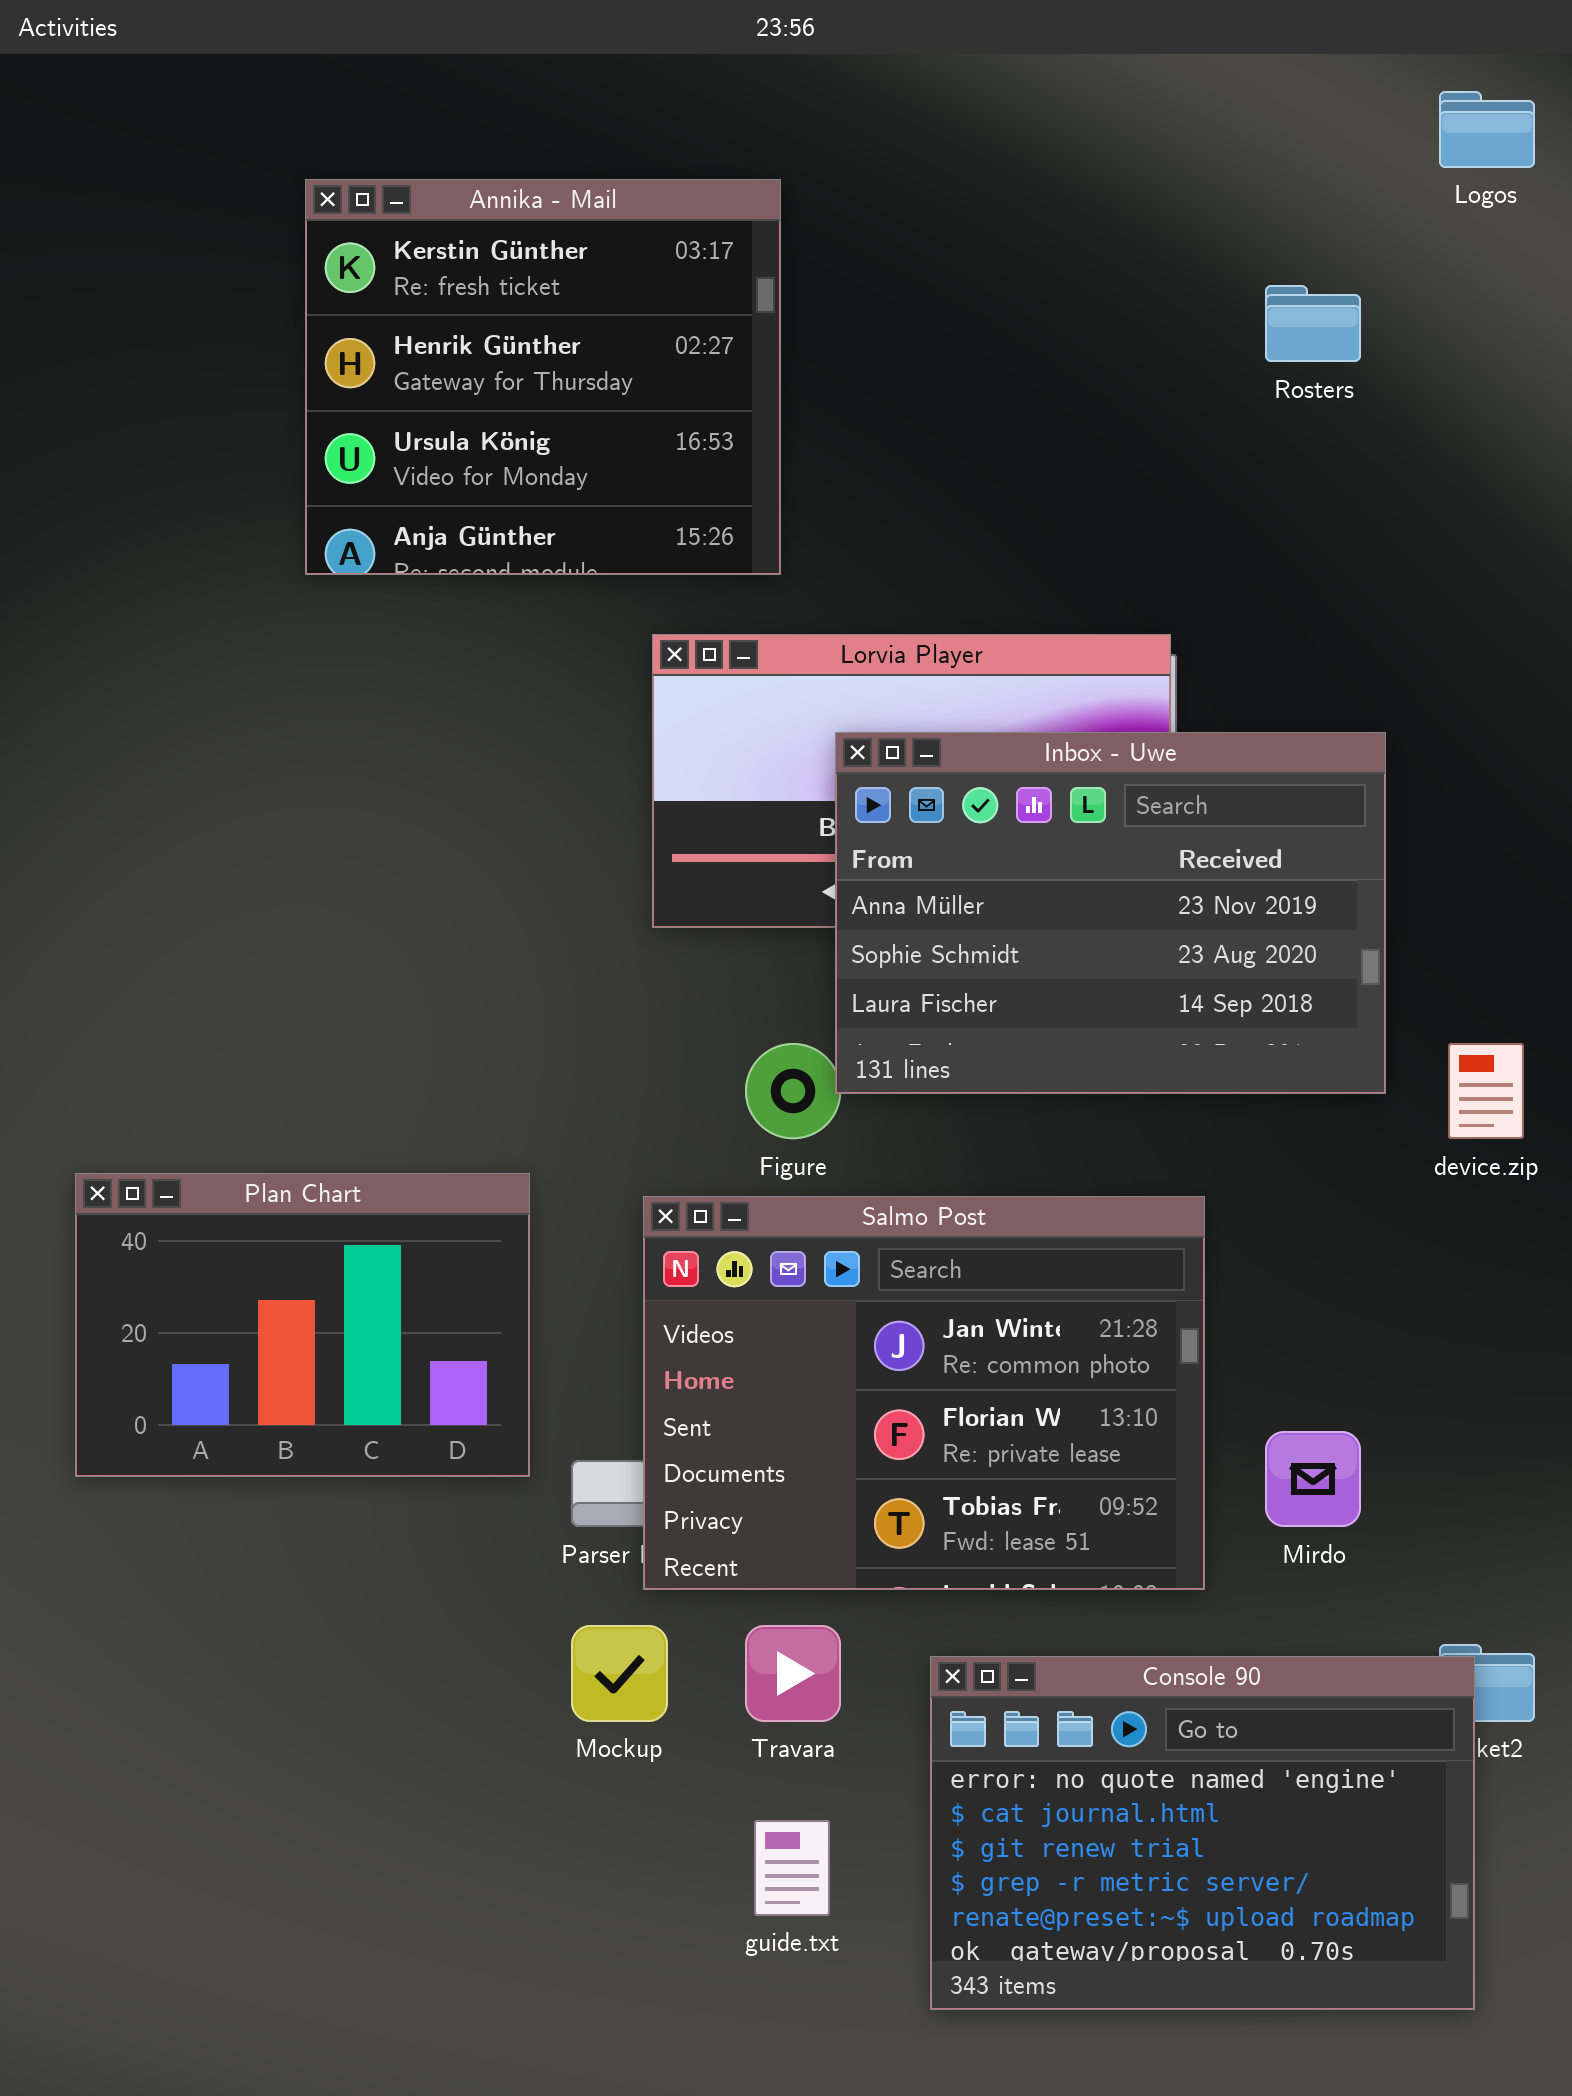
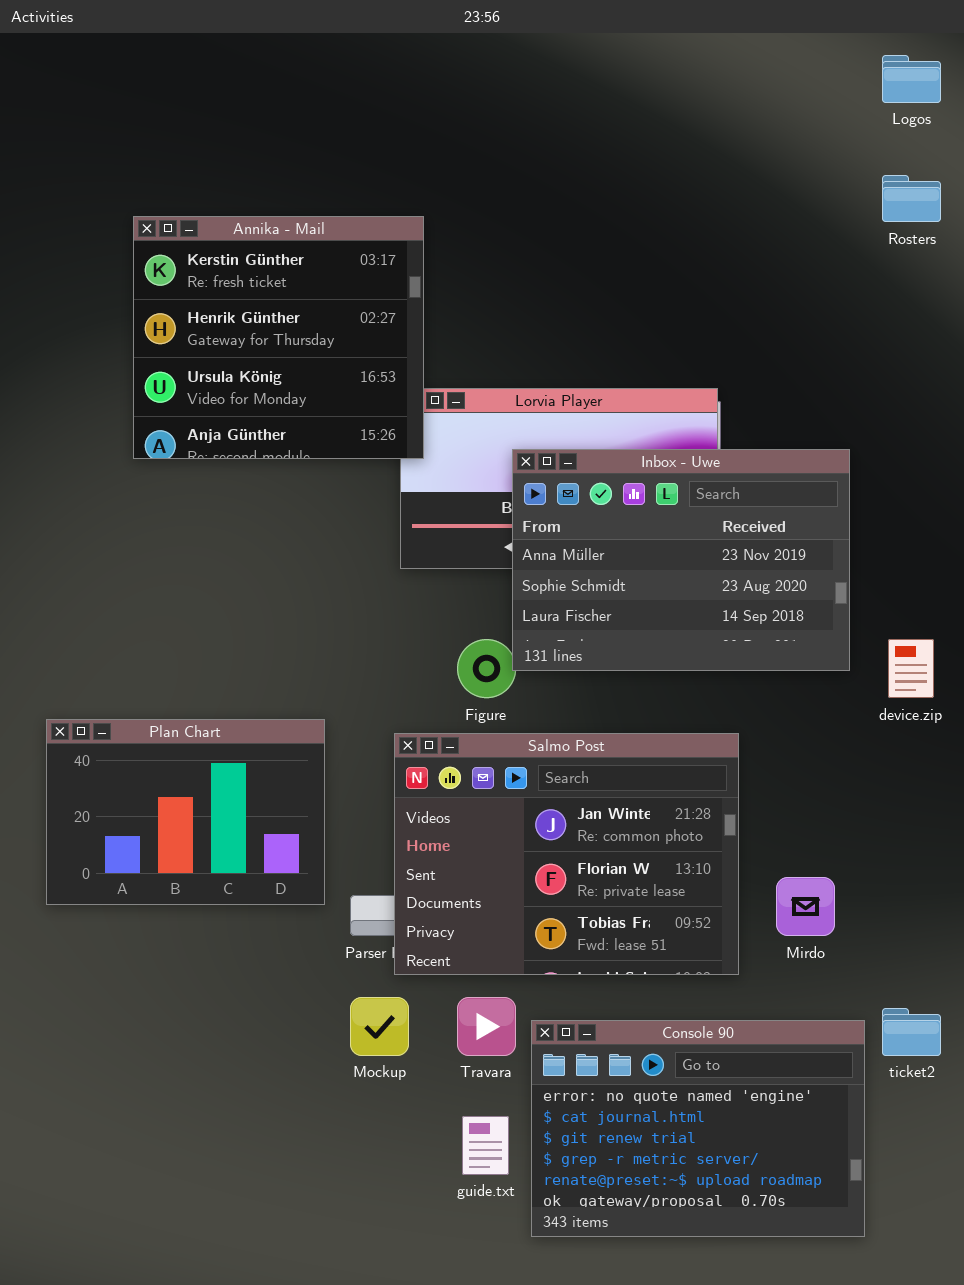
Annika - Mail: [305,179,781,575] -> [133,216,424,459], moved
Rosters: [1265,285,1361,362] -> [882,175,941,222], moved
Console 90: [930,1656,1475,2010] -> [531,1020,865,1237], moved

